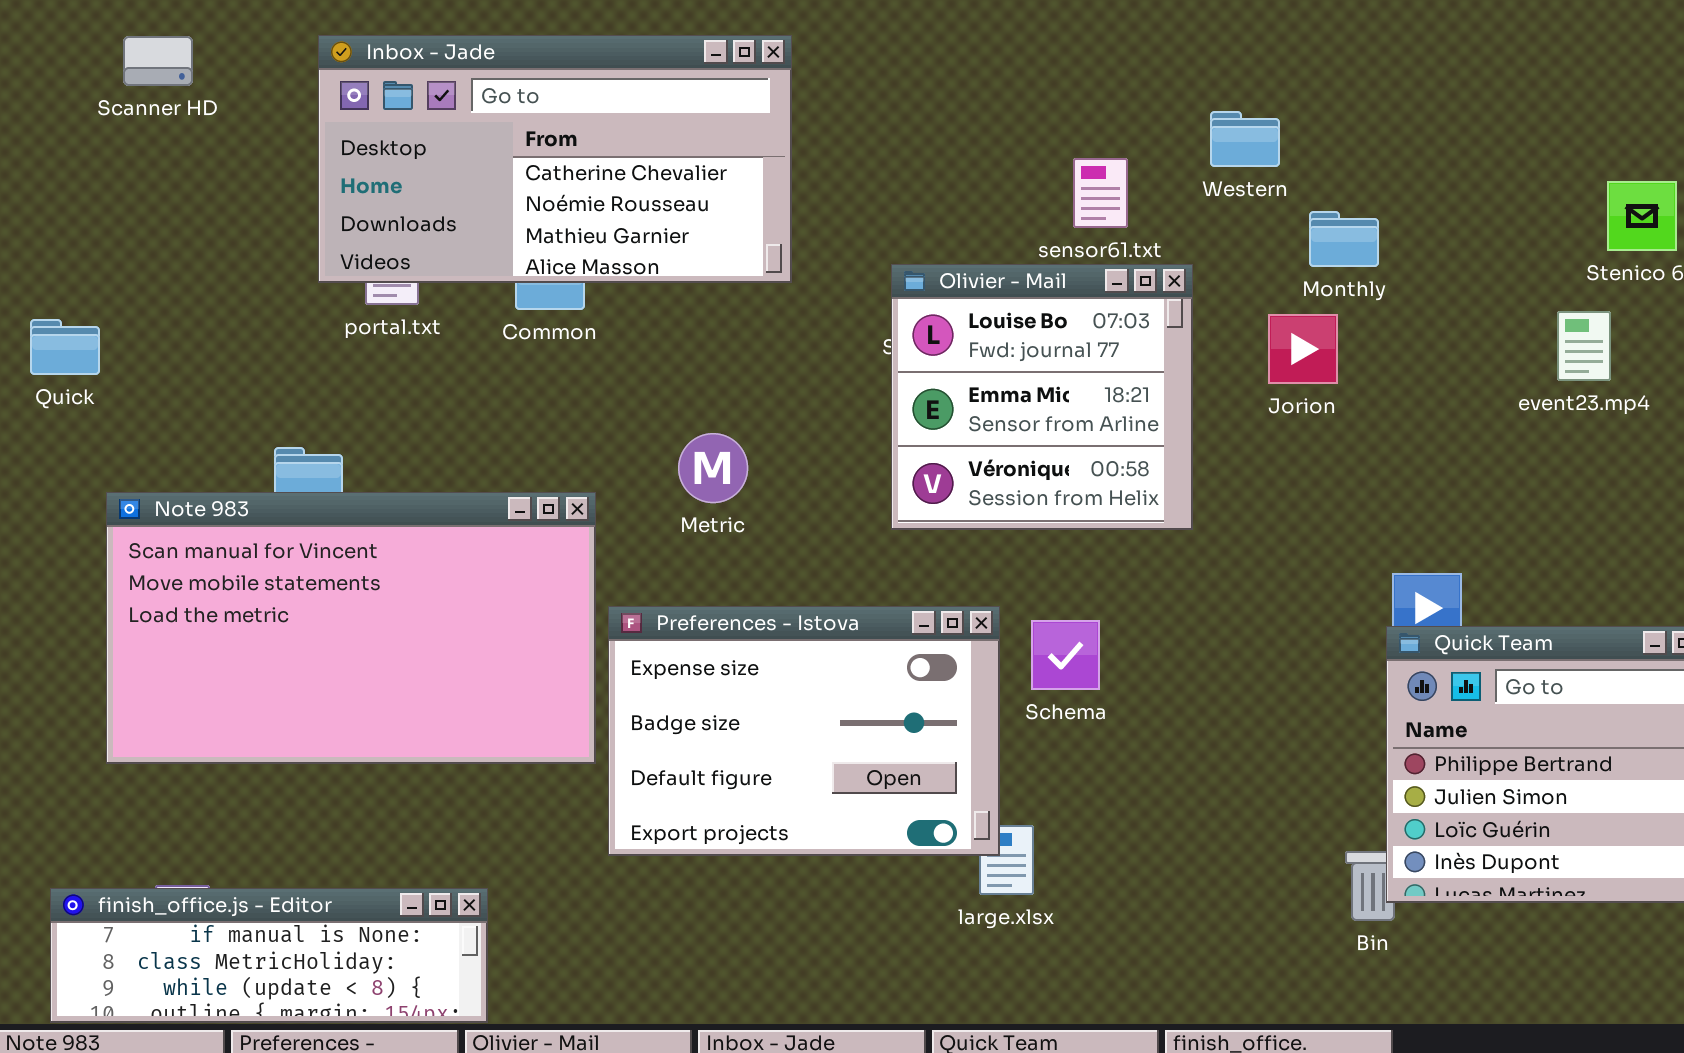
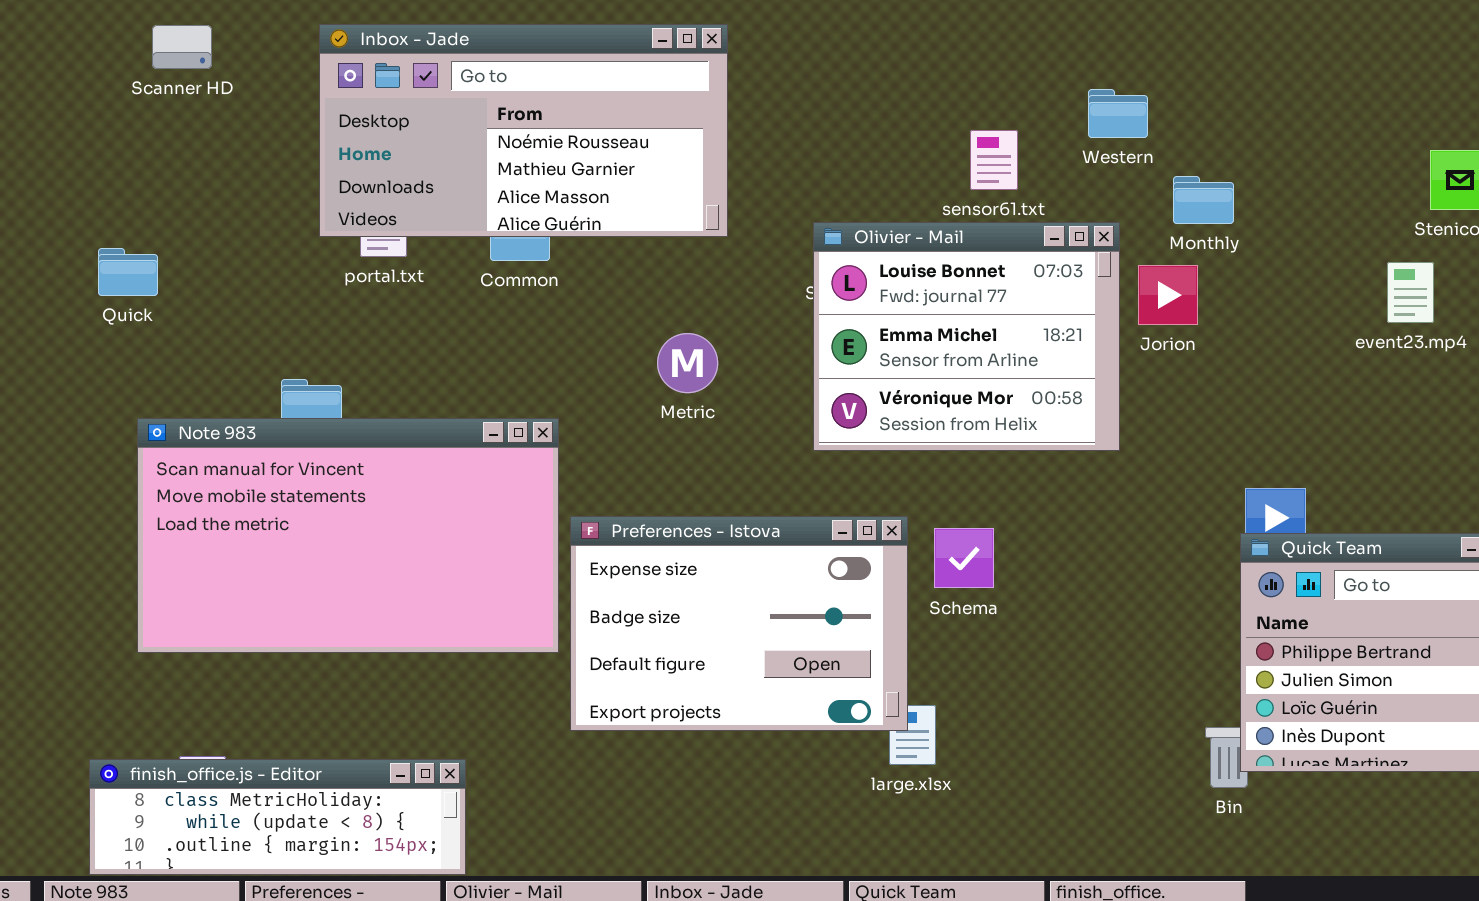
Inbox - Jade: [318,35,792,283] -> [319,24,728,237], scrolled down 1 row
Olivier - Mail: [891,264,1193,530] -> [813,222,1120,451], resized
Quick: [30,319,100,375] -> [98,248,158,296], moved
Metric: [678,433,748,503] -> [657,333,718,393], moved
finish_office.js - Editor: [50,888,488,1023] -> [89,759,466,875], scrolled down 1 row

